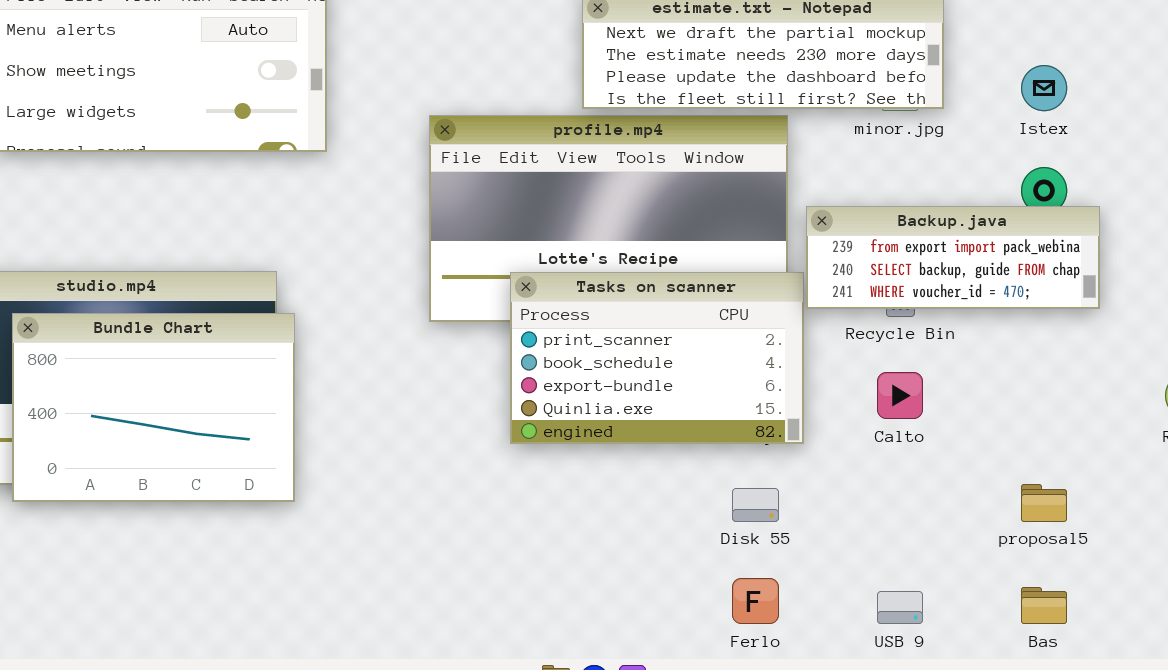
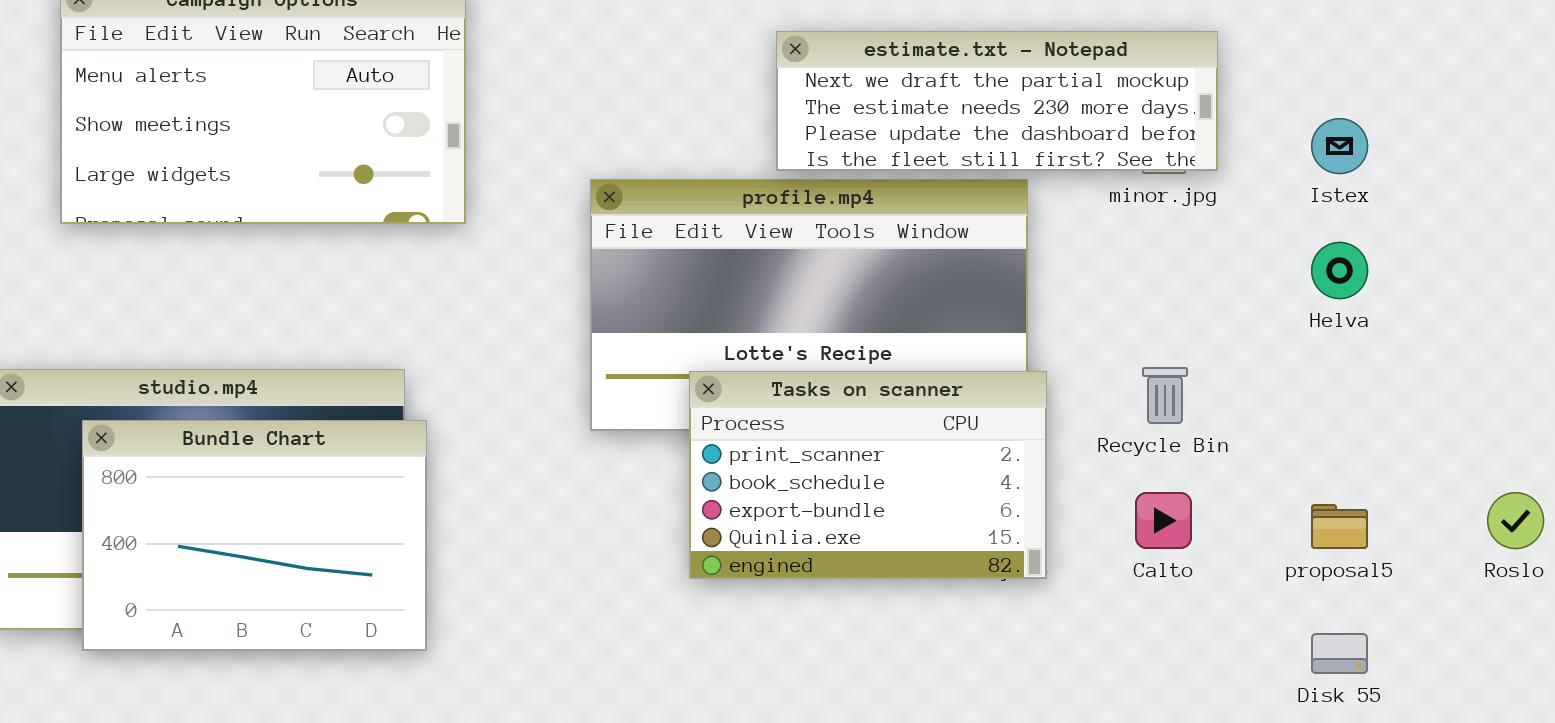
Backup.java: [806,206,1100,309] -> none, closed
proposal5: [1021,484,1067,522] -> [1311,504,1368,549], moved
Disk 55: [732,488,779,522] -> [1311,633,1368,674], moved

